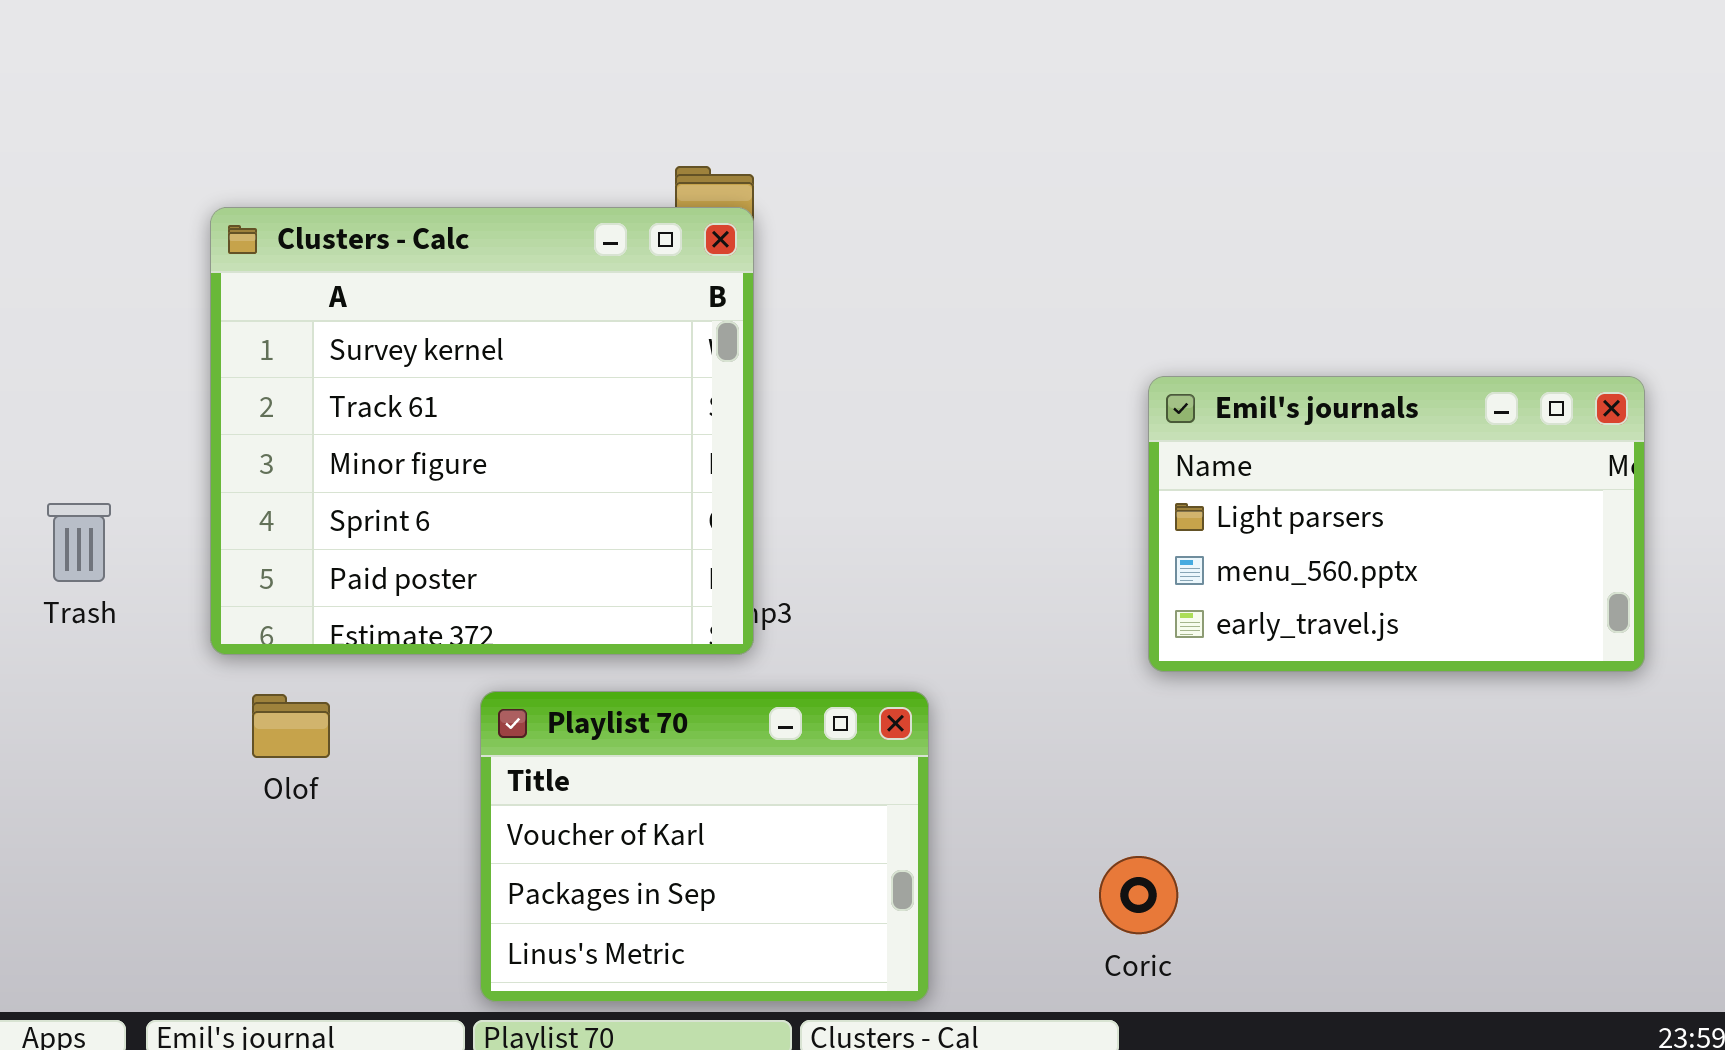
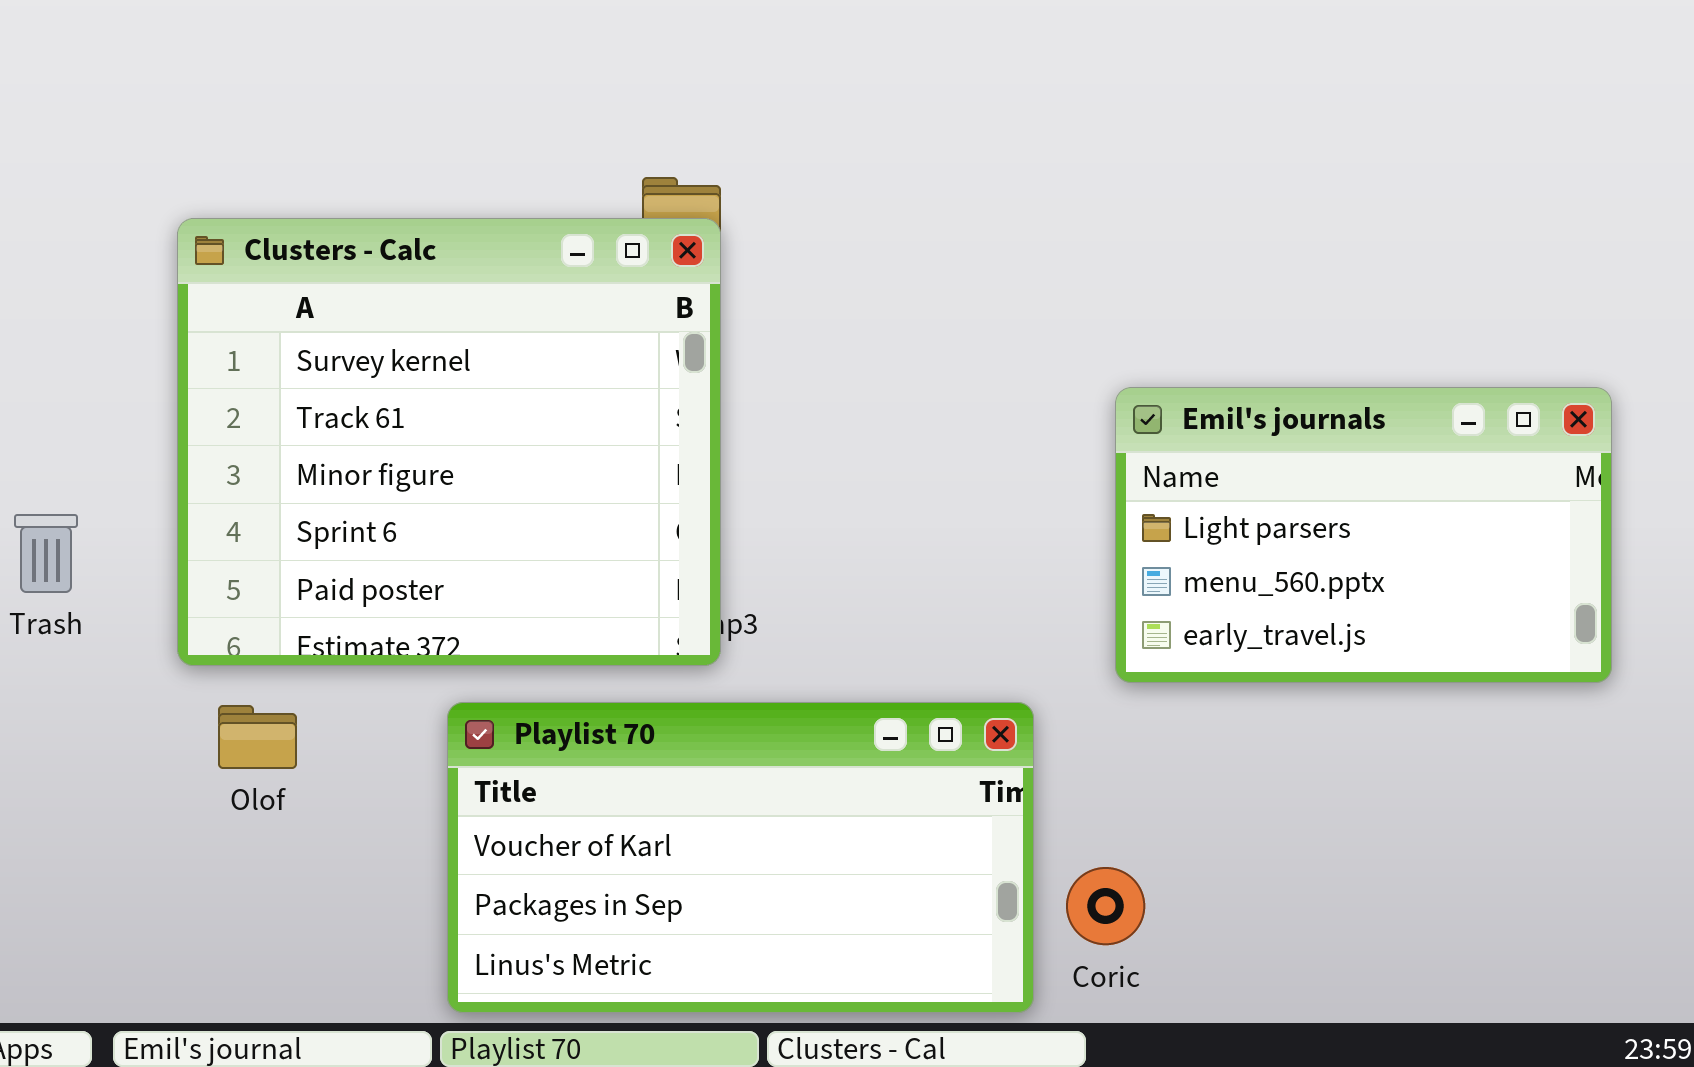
Playlist 70: [480,691,929,1002] -> [447,702,1034,1013], resized

